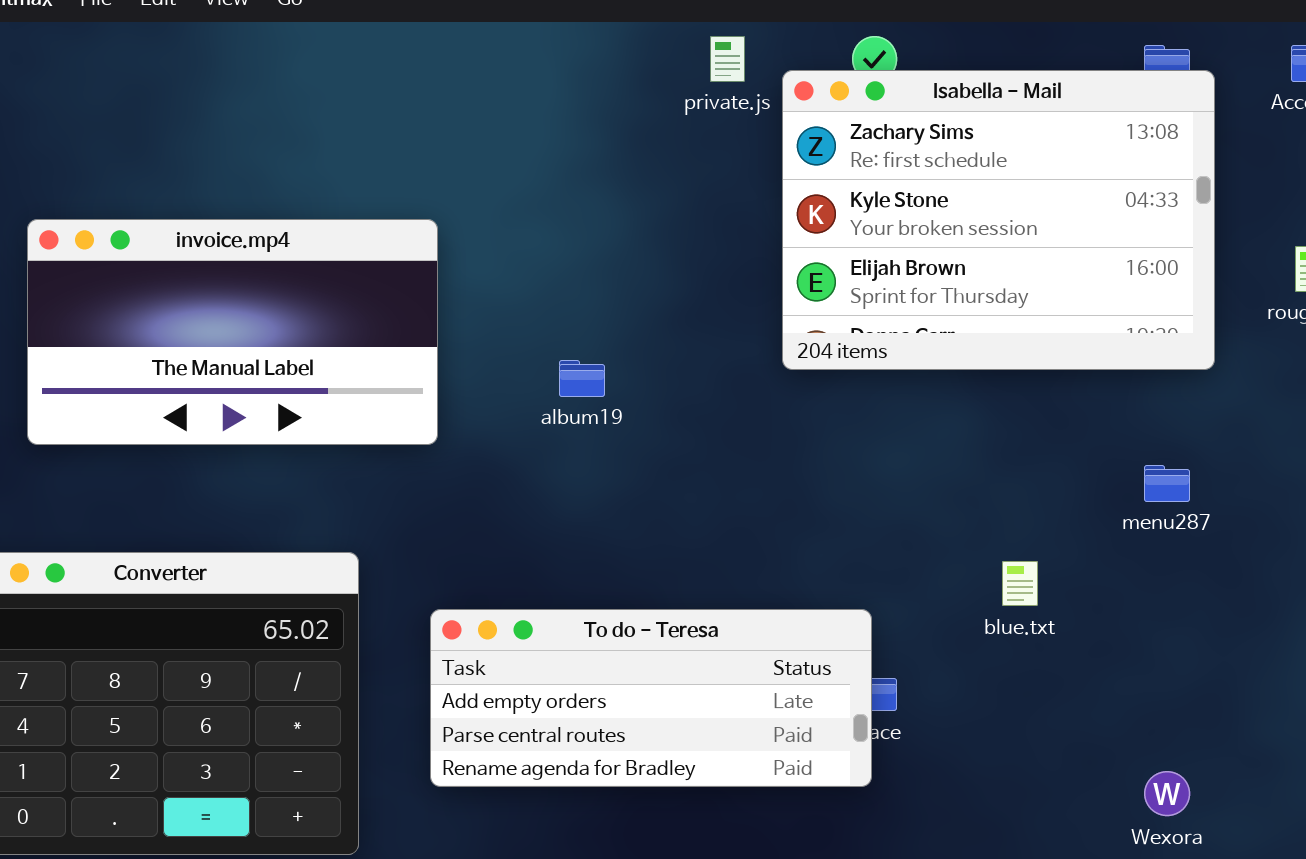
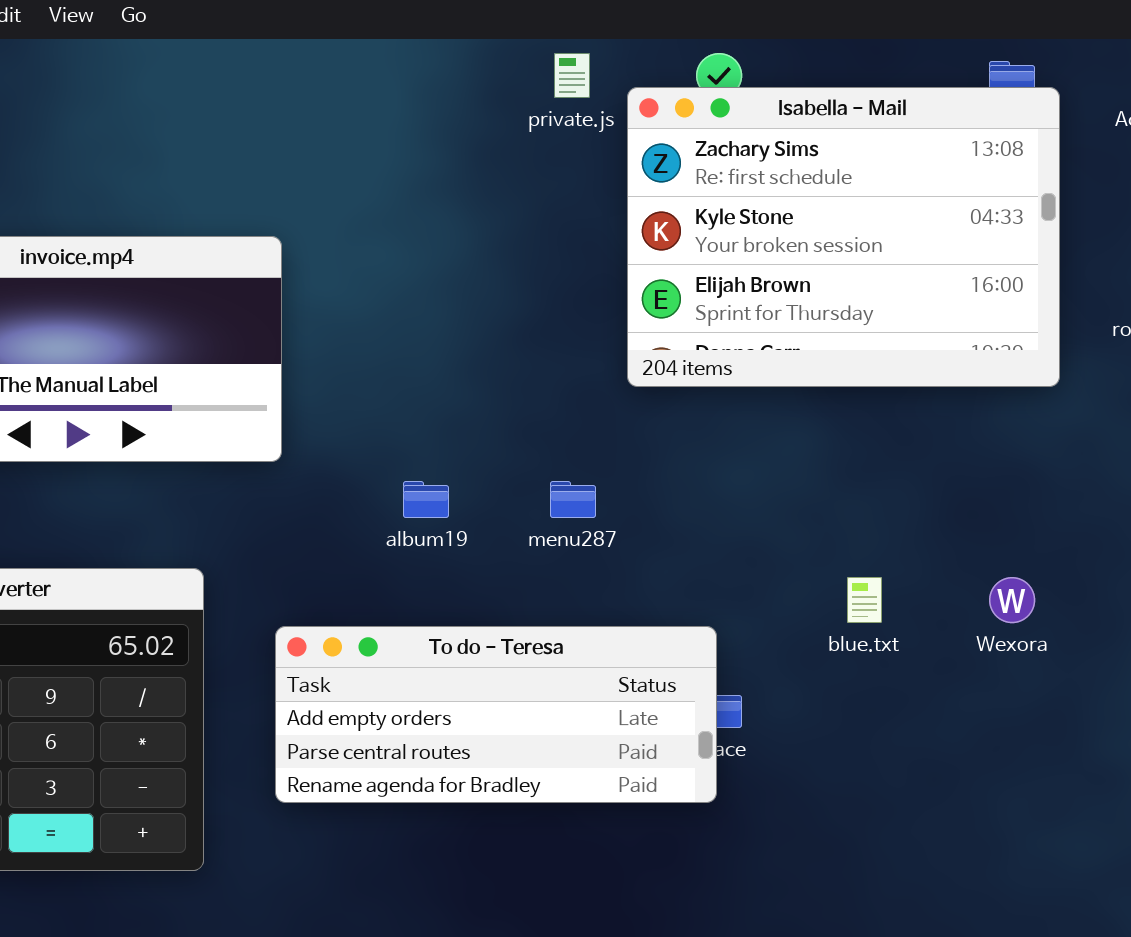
album19: [559,360,605,397] -> [403,481,449,518], moved
menu287: [1144,465,1190,502] -> [550,481,596,518], moved
Wexora: [1144,771,1190,816] -> [989,577,1035,623], moved

